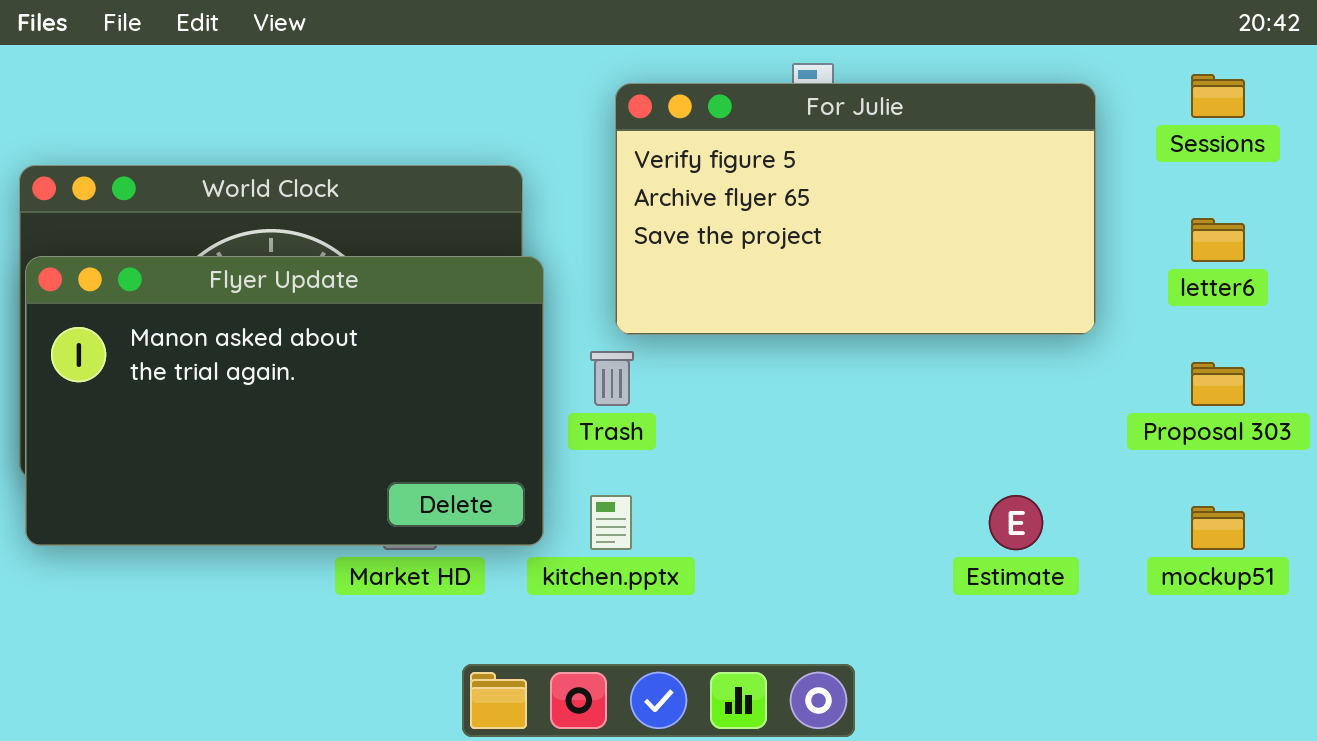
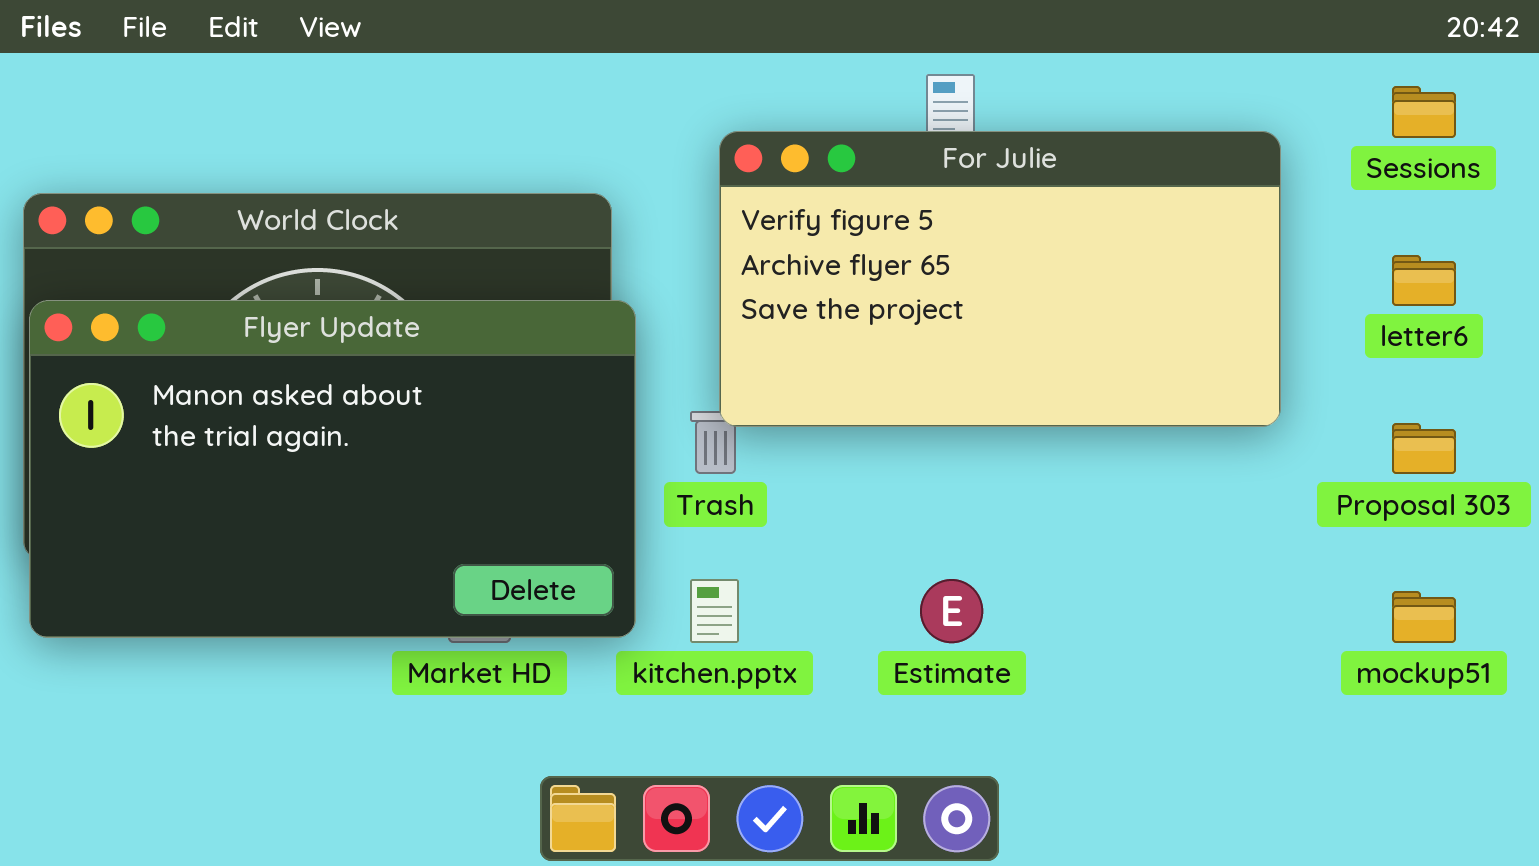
For Julie: [615,83,1096,335] -> [719,131,1281,427], moved
Estimate: [989,495,1043,550] -> [920,579,983,643], moved

